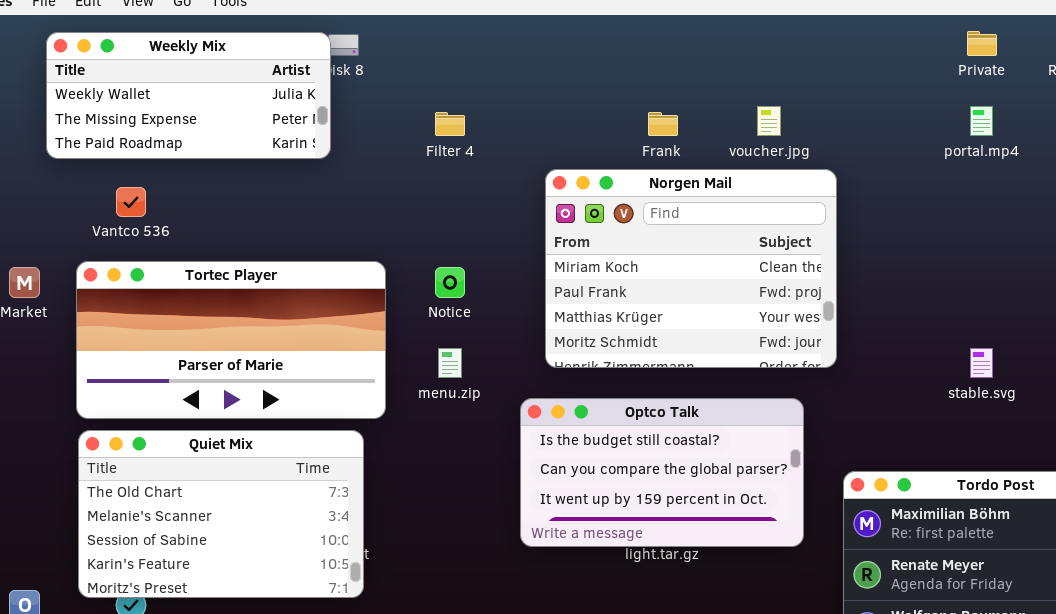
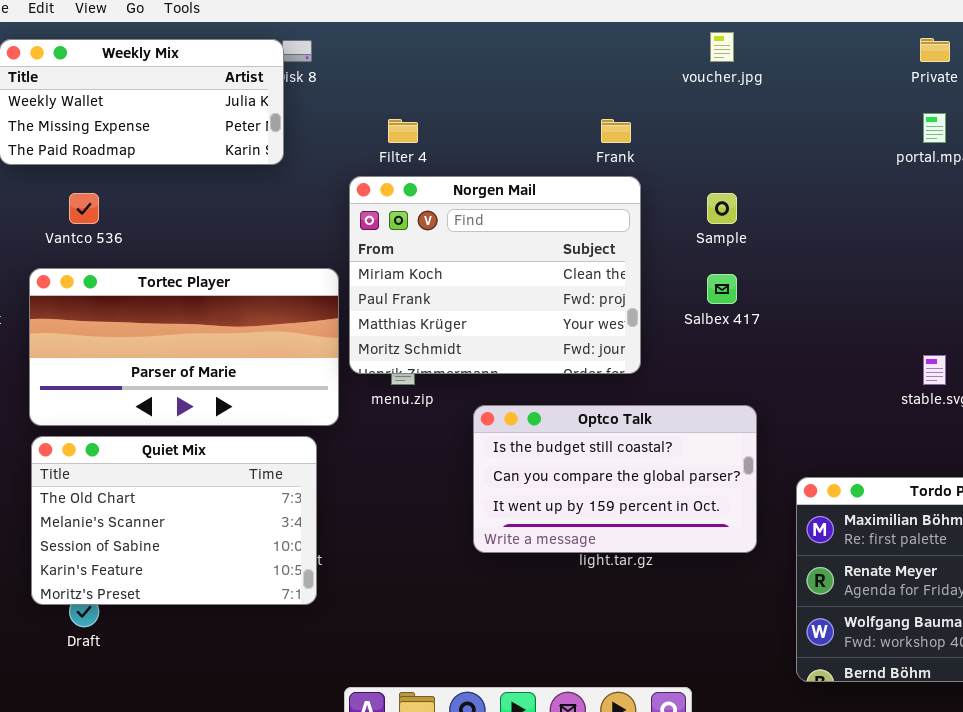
voucher.jpg: [757,106,781,136] -> [710,32,734,62], moved
Norgen Mail: [545,169,837,368] -> [349,176,641,374], moved

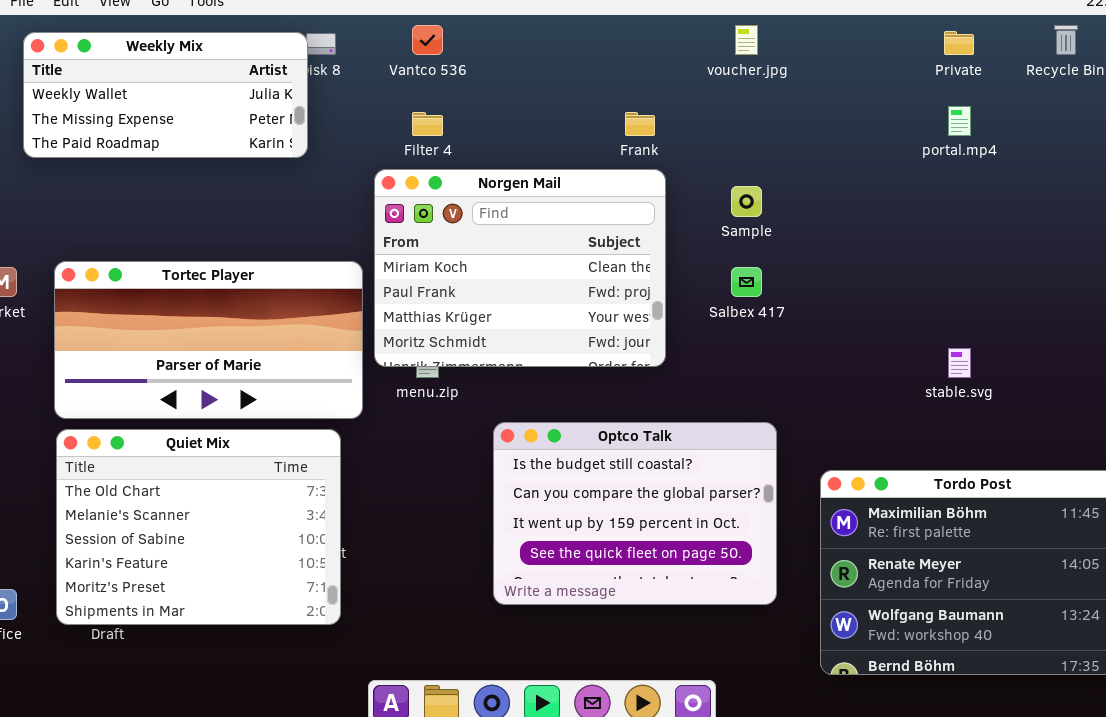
Vantco 536: [69,193,99,224] -> [412,25,443,55], moved
Optco Talk: [473,405,757,553] -> [493,422,777,605], moved, resized
Quiet Mix: [31,436,317,605] -> [56,429,341,625], resized

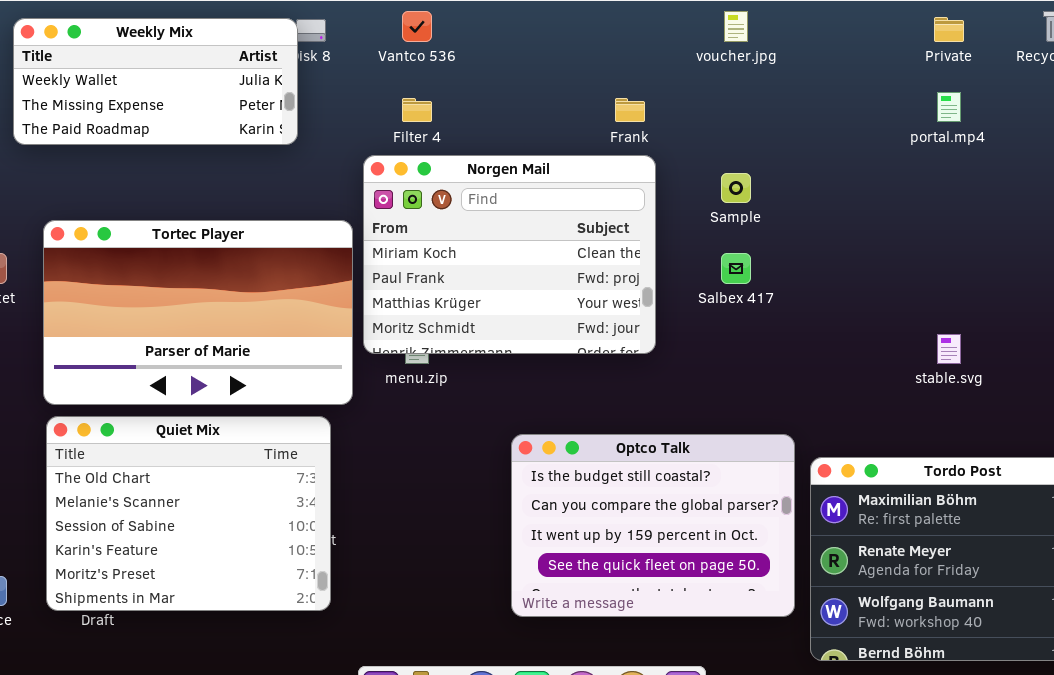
Tortec Player: [54,261,363,419] -> [43,220,353,405], resized
Optco Talk: [493,422,777,605] -> [511,434,795,617], moved

